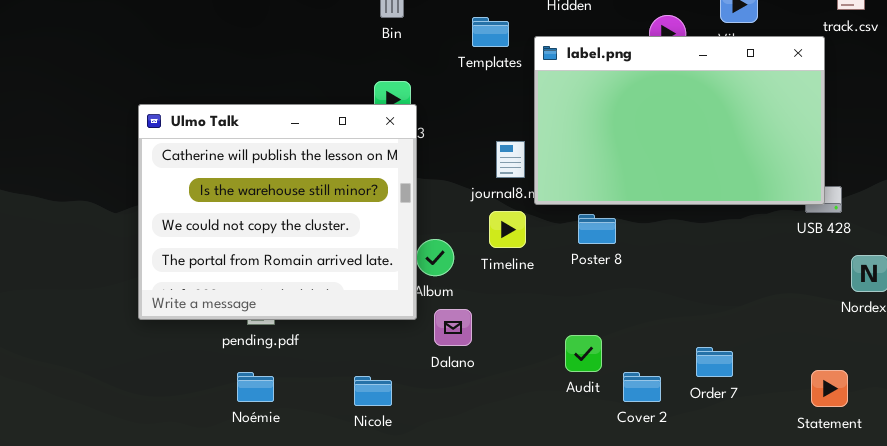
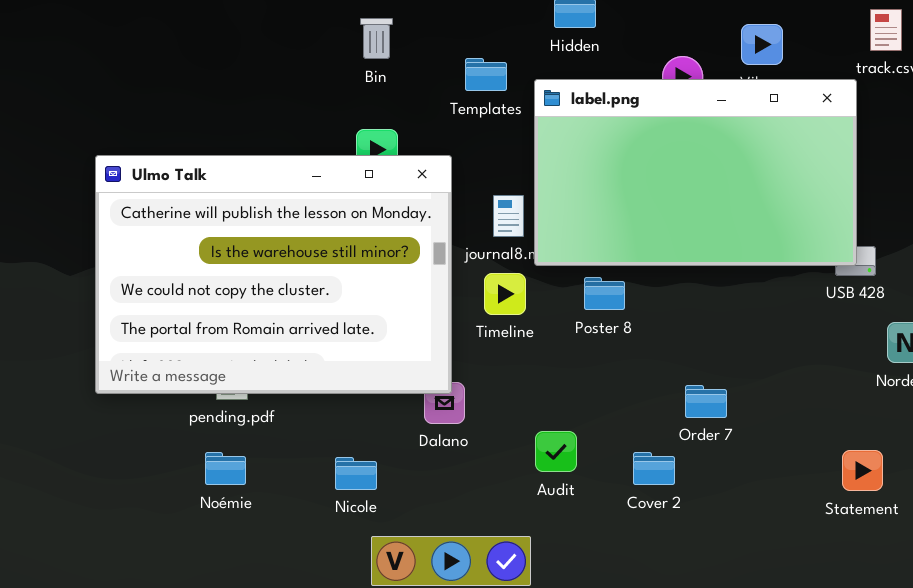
Ulmo Talk: [138,104,417,320] -> [95,155,452,394], resized
Audit: [565,335,602,372] -> [535,431,577,472], moved
Order 7: [696,347,733,377] -> [685,385,727,418], moved

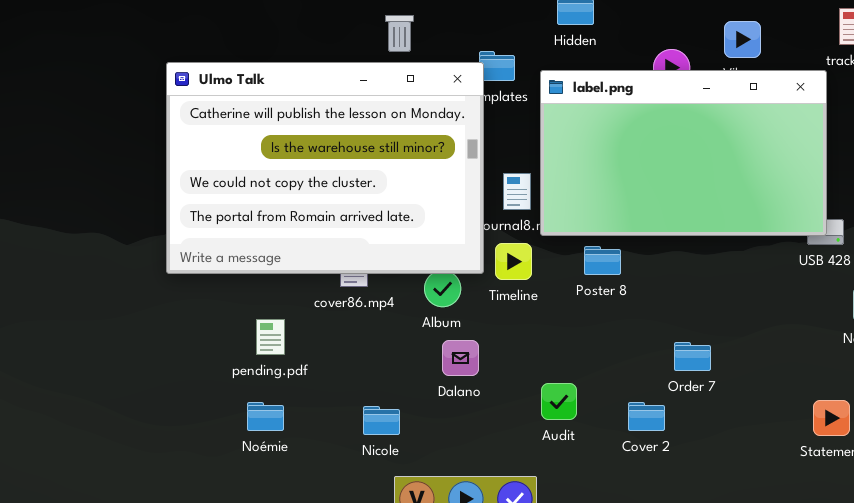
Ulmo Talk: [95,155,452,394] -> [166,62,484,274], moved

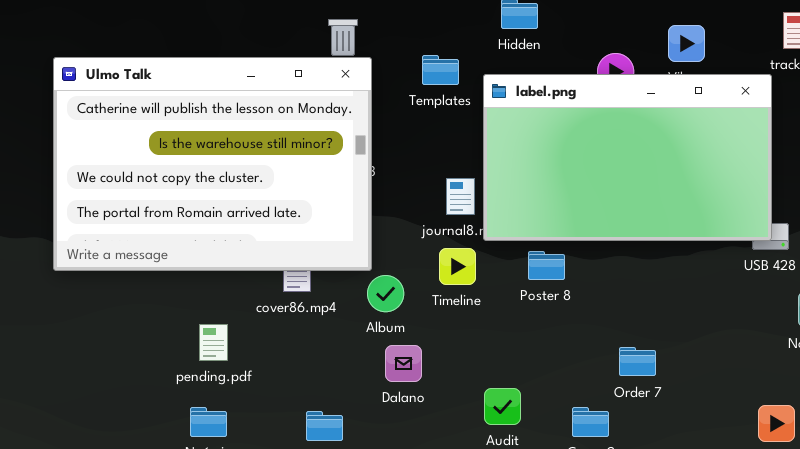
Ulmo Talk: [166,62,484,274] -> [53,57,372,271], moved

